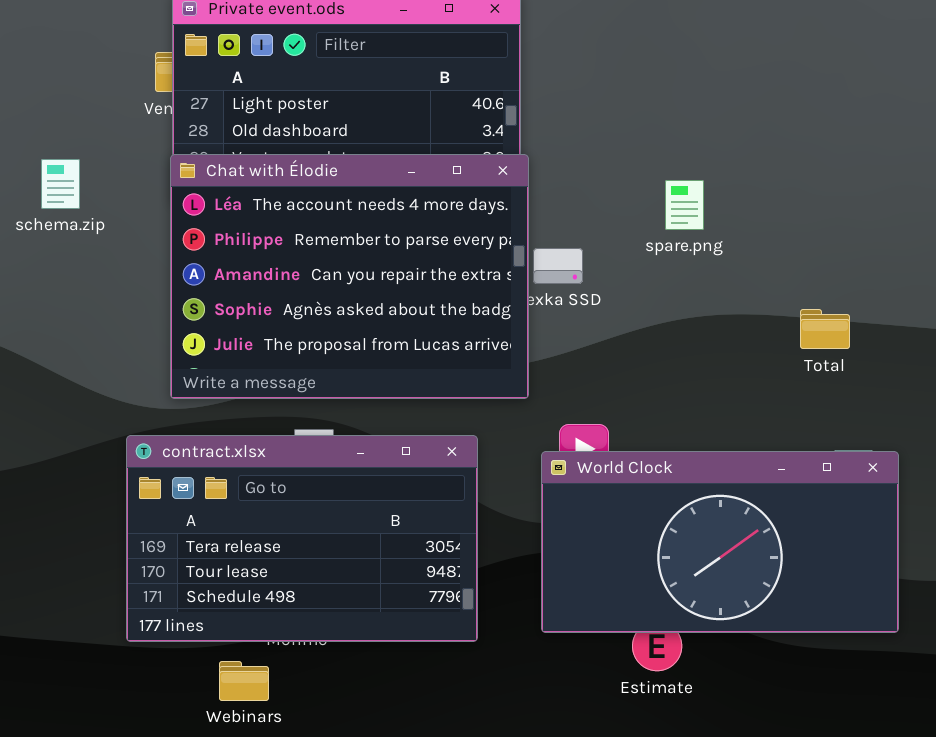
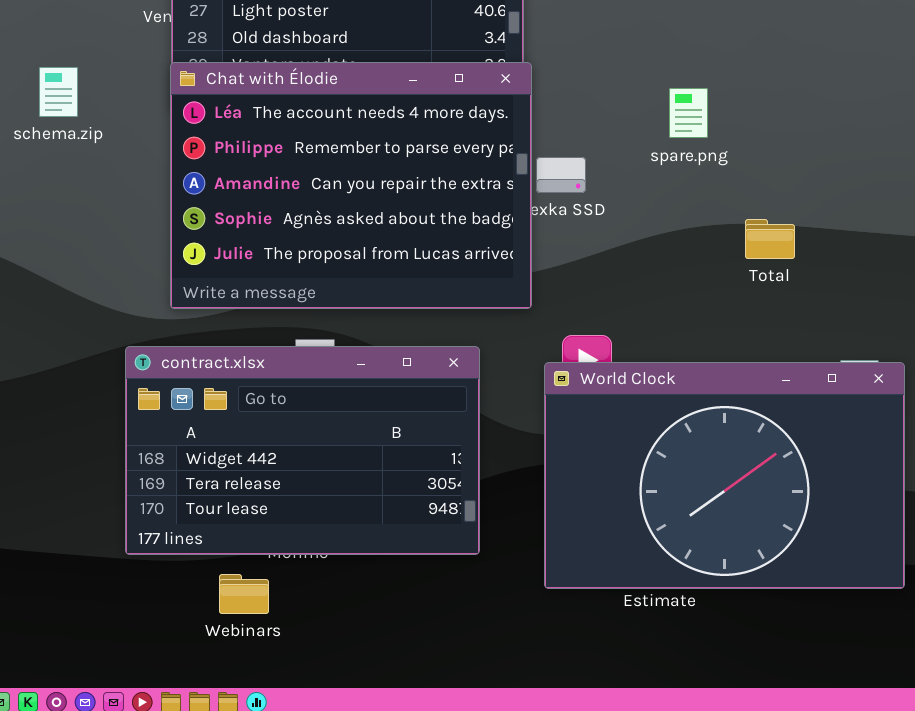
Total: [800,309,850,349] -> [745,219,795,259], moved
contract.xlsx: [126,435,478,642] -> [125,346,480,555], scrolled up 1 row
World Clock: [541,451,899,633] -> [544,362,905,589], resized

